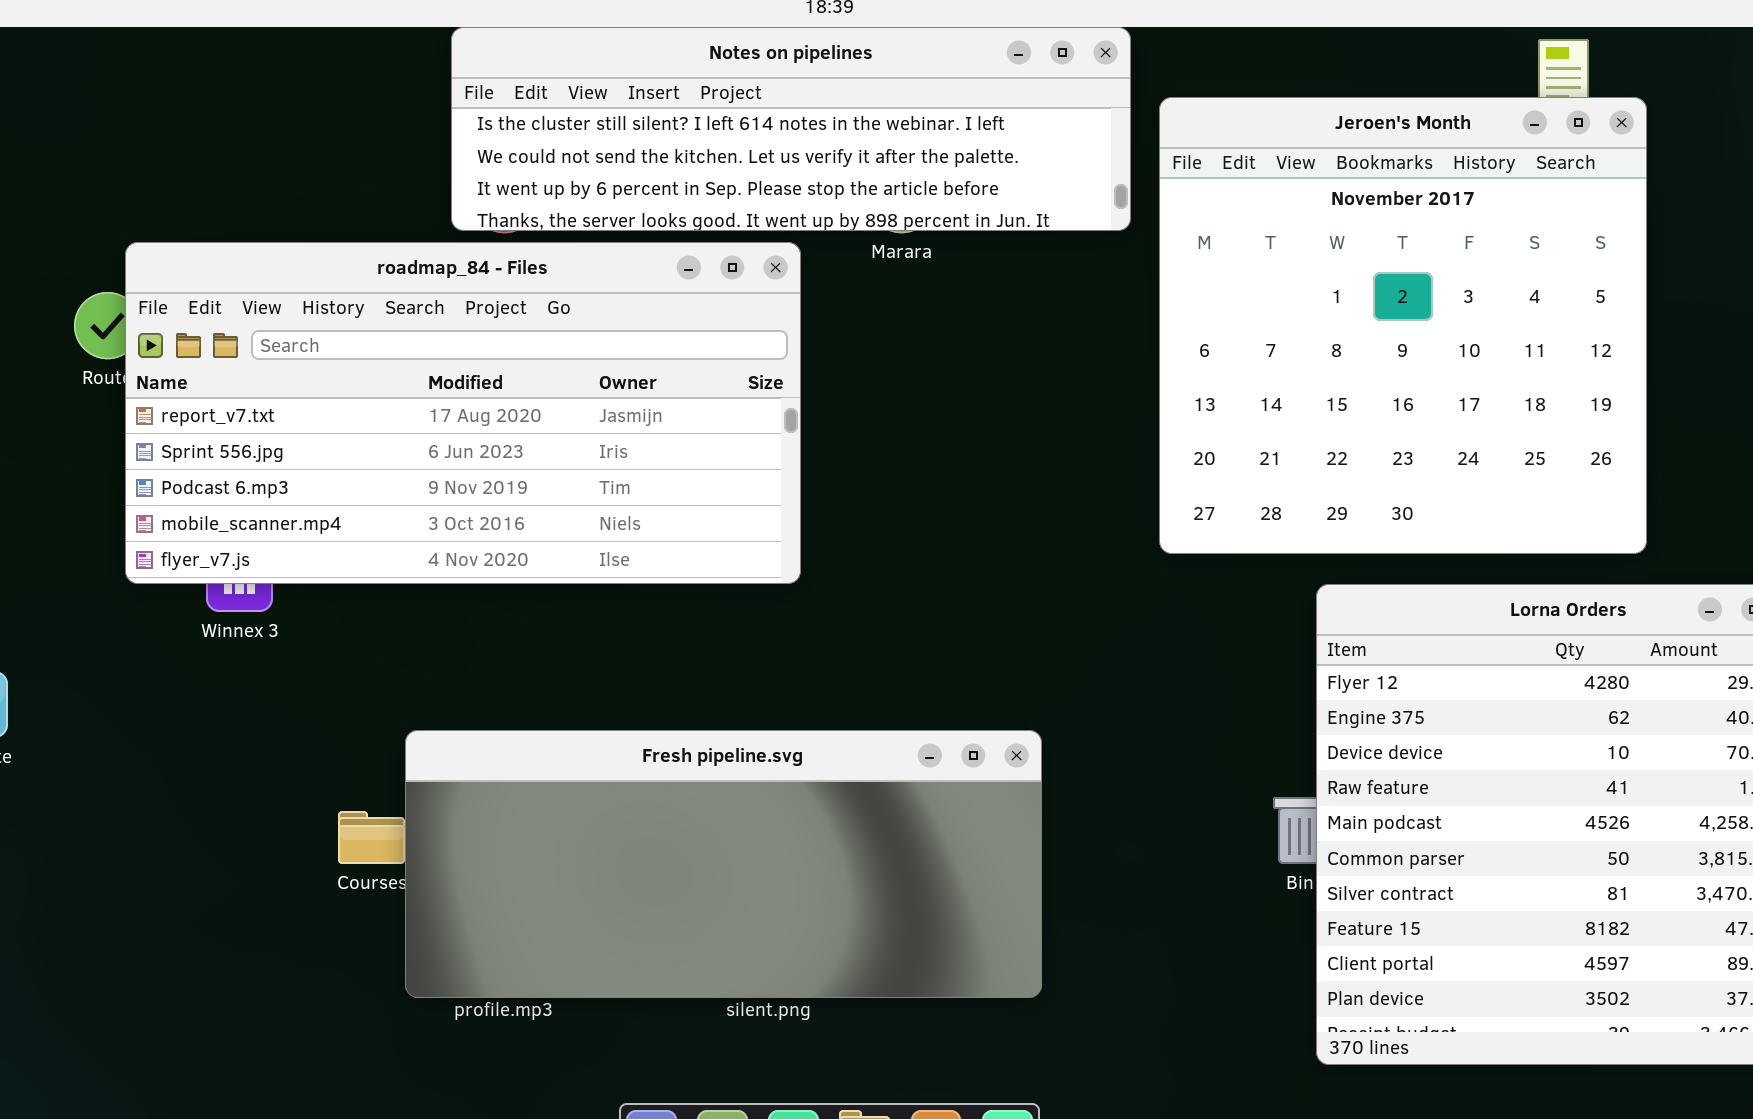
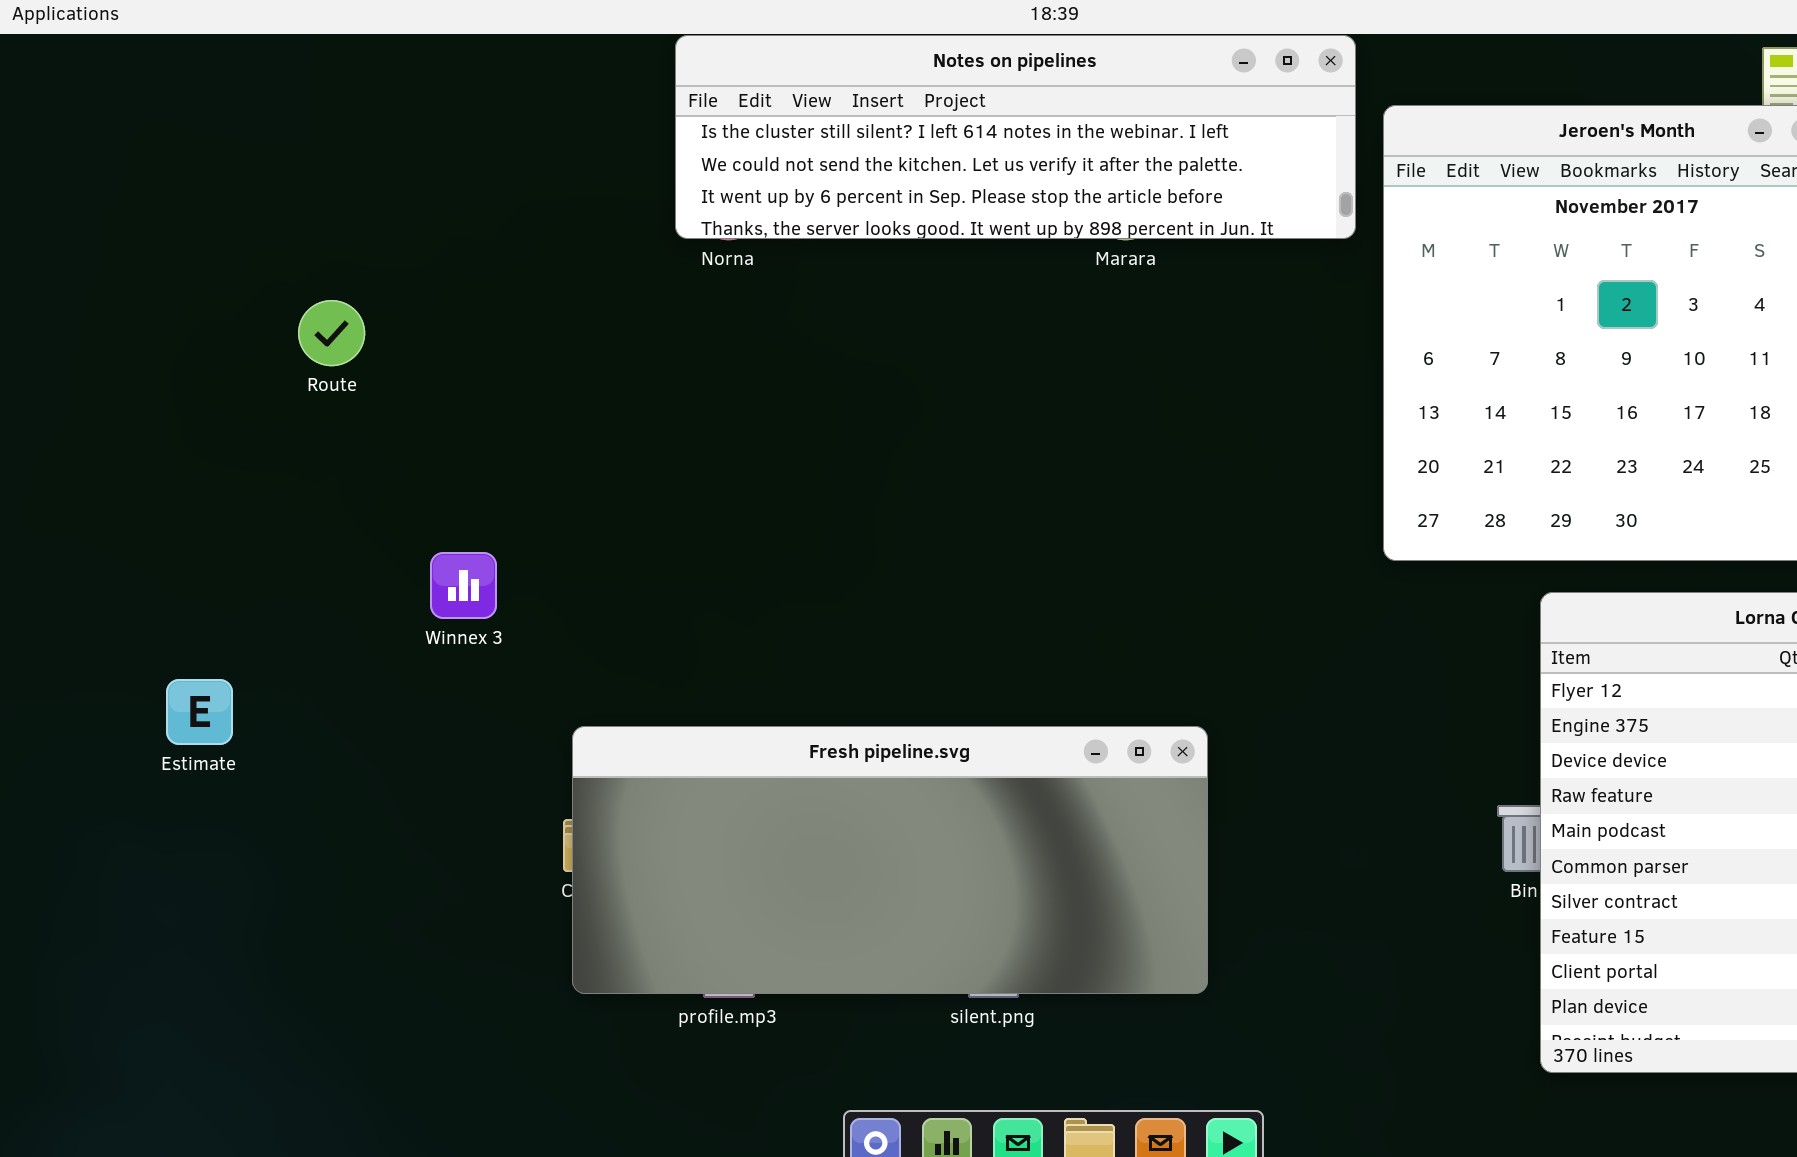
roadmap_84 - Files: [125,242,801,584] -> none, closed
Fresh pipeline.svg: [405,730,1042,998] -> [572,726,1208,994], moved

